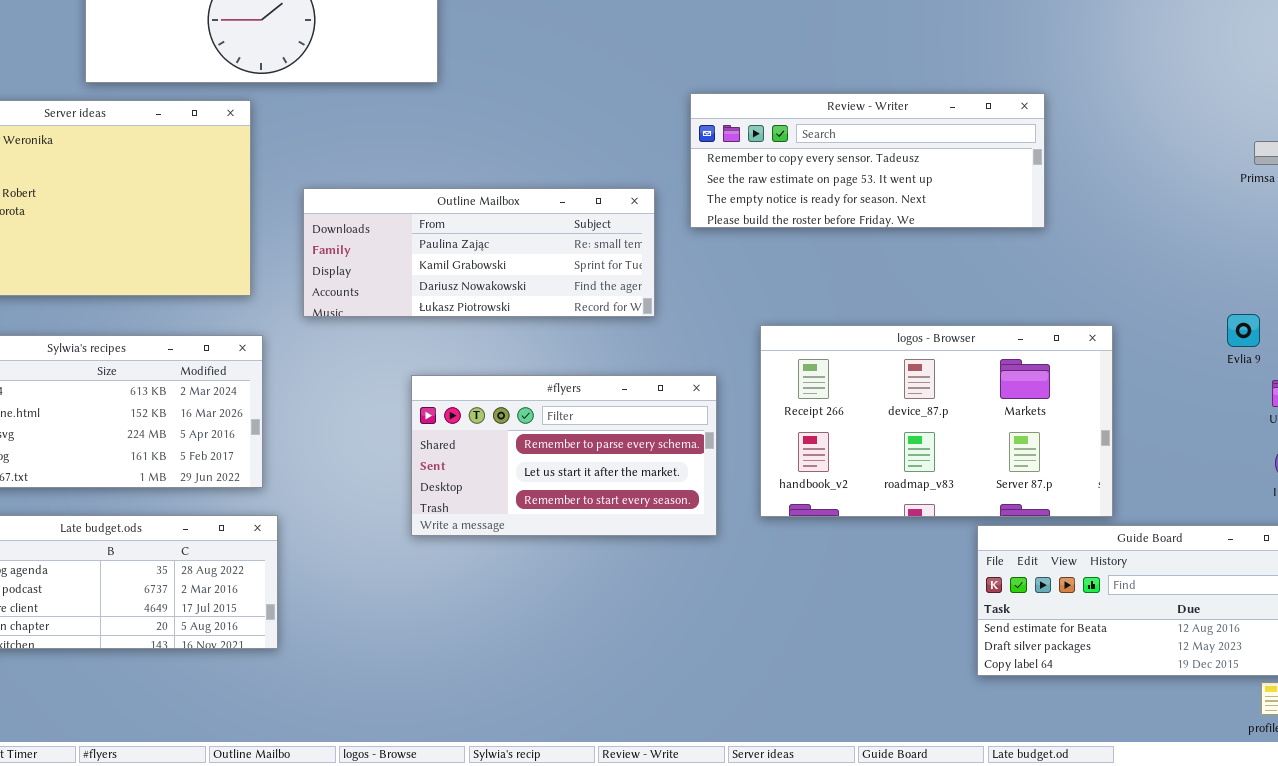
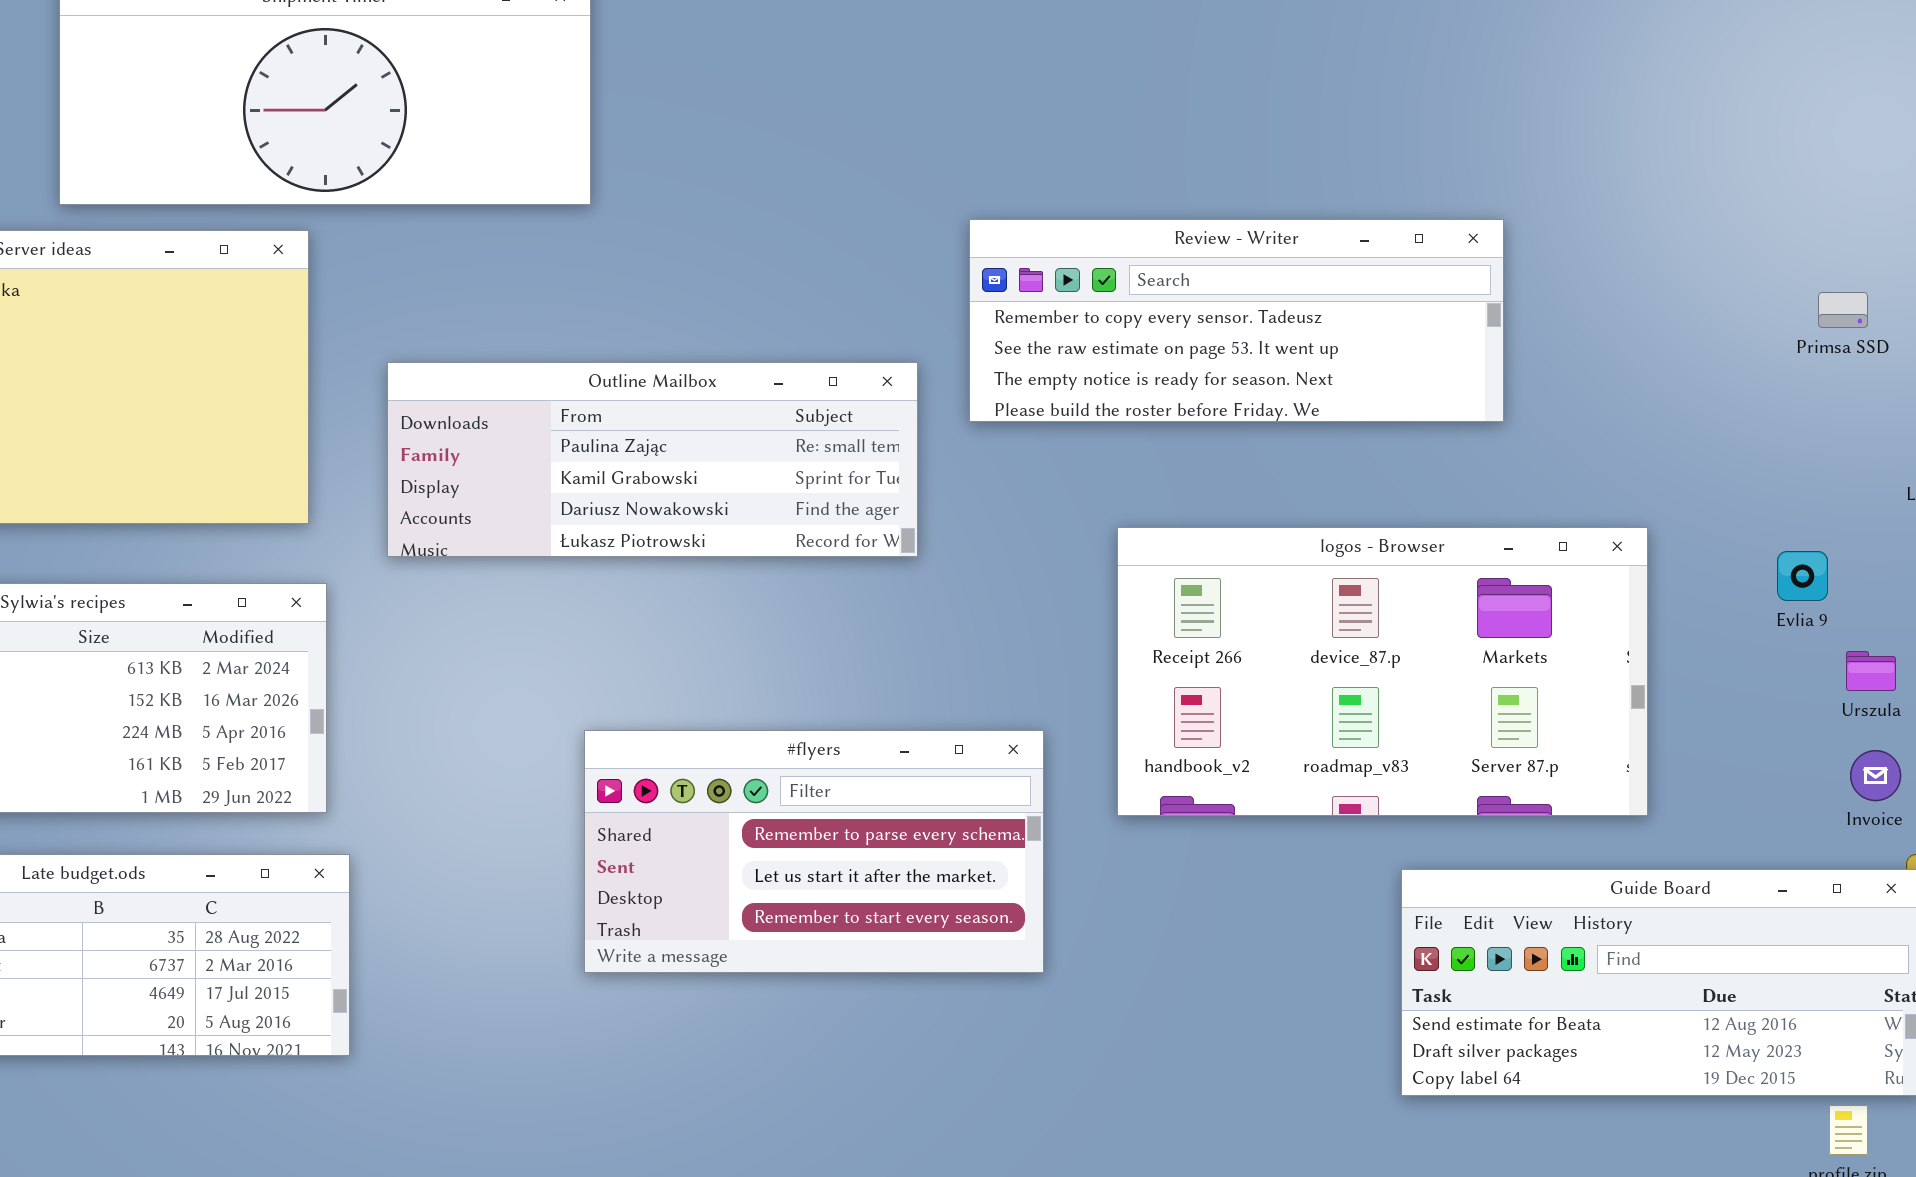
logos - Browser: [760,325,1113,517] -> [1117,527,1648,816], moved
#flyers: [411,375,717,536] -> [584,730,1044,973], moved

